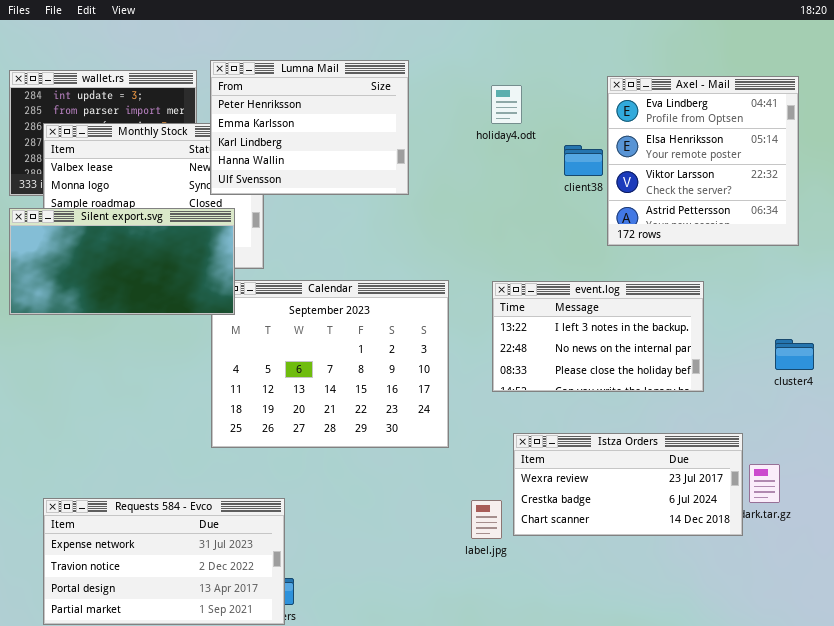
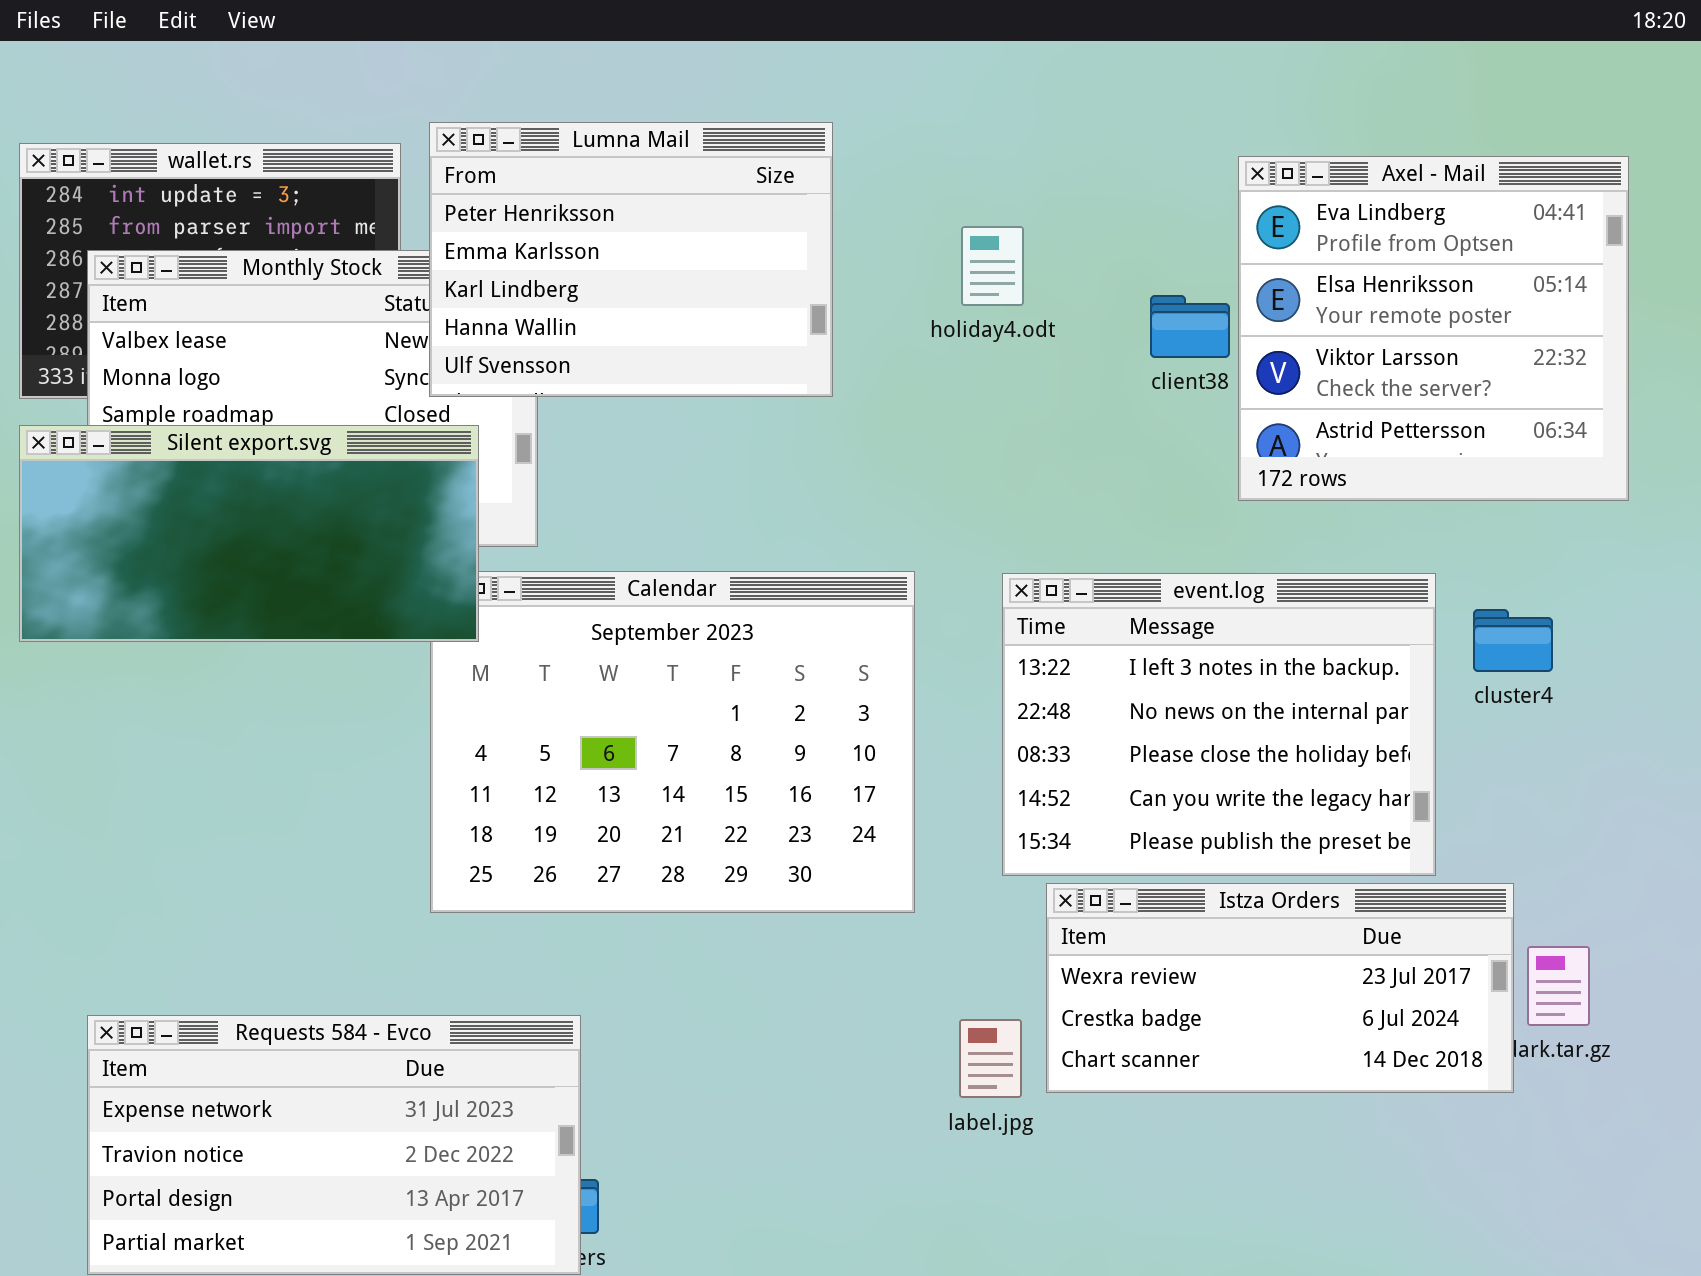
holiday4.odt: [491,85,522,124] -> [961,226,1024,306], moved
event.log: [492,281,704,392] -> [1002,573,1436,876], resized
cluster4: [775,339,814,370] -> [1473,609,1553,672], moved

